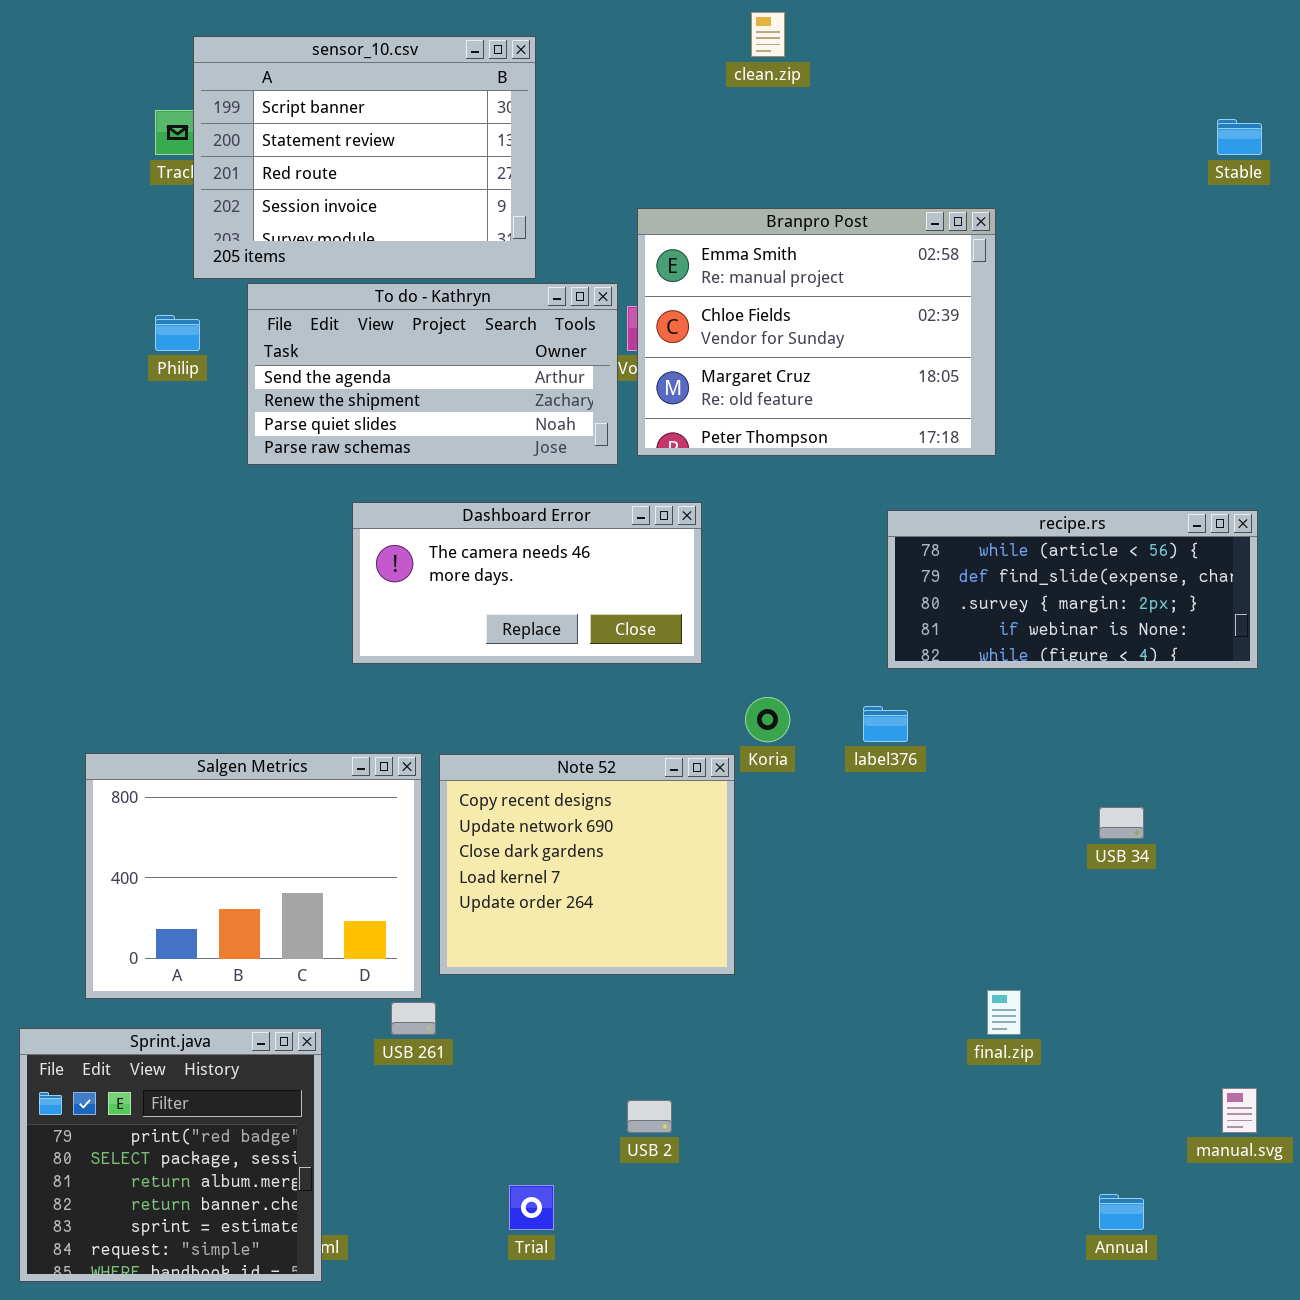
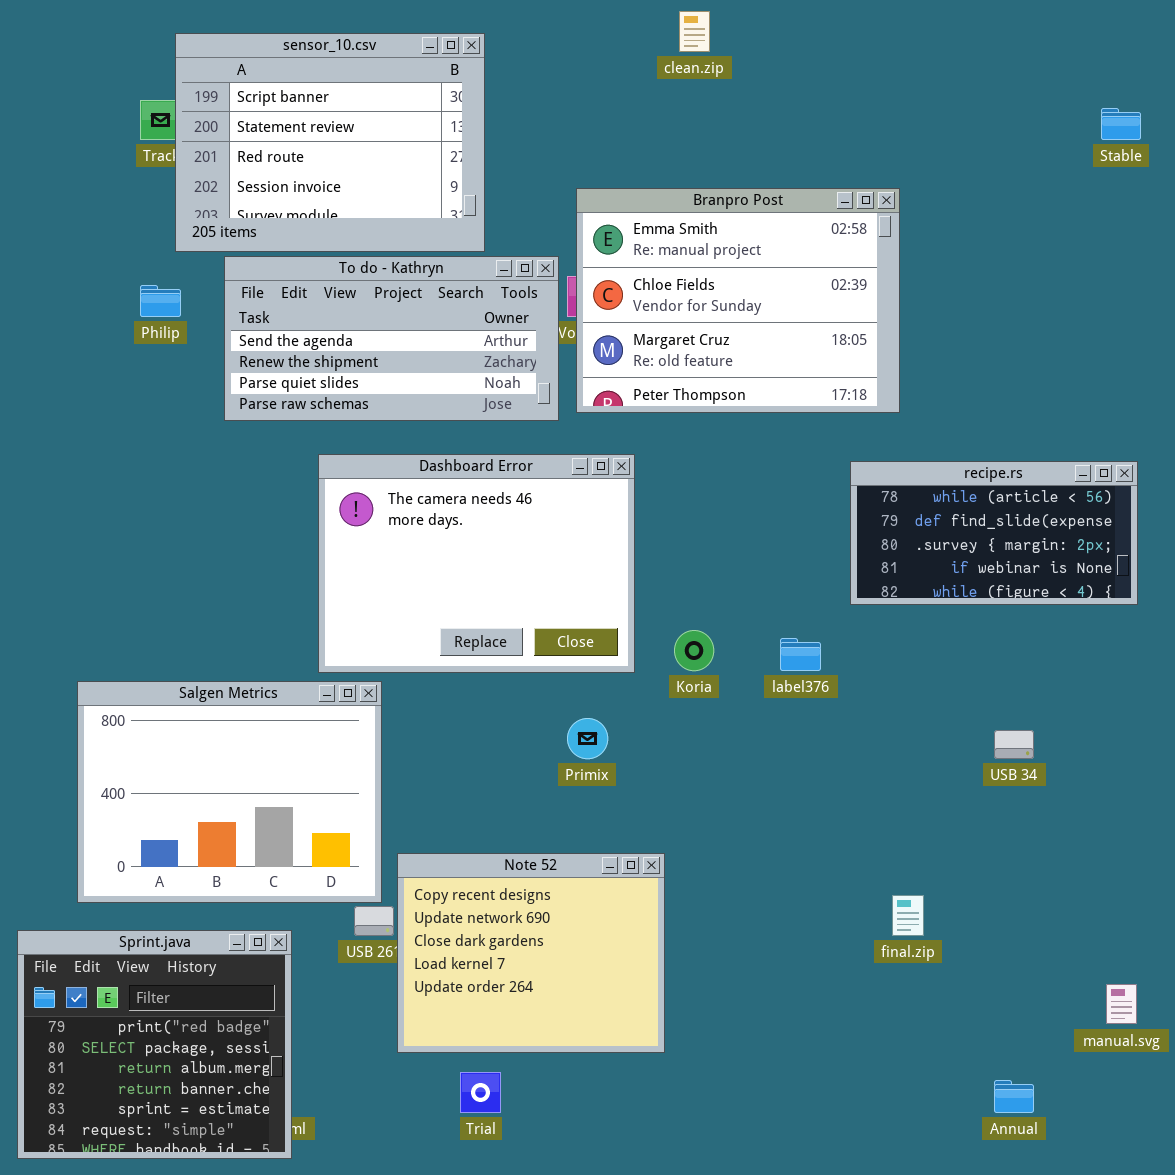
Dashboard Error: [352,502,702,664] -> [318,454,635,673], resized
recipe.rs: [887,510,1258,669] -> [850,461,1138,605], resized
Note 52: [439,754,735,975] -> [397,853,665,1053], moved

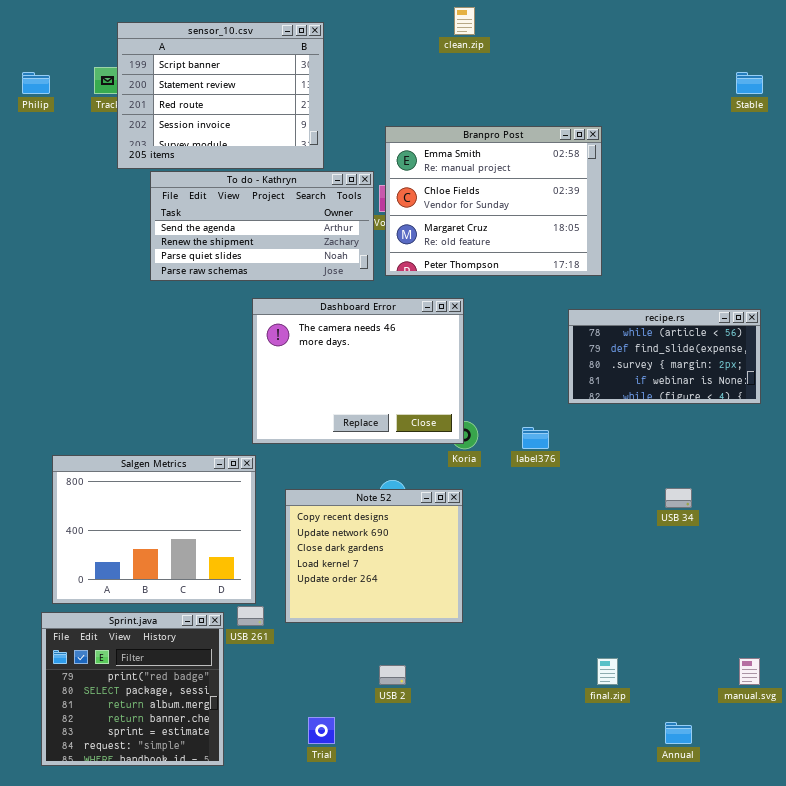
Philip: [140,285,181,317] -> [22,72,50,94], moved
Dashboard Error: [318,454,635,673] -> [252,298,464,444], moved
Note 52: [397,853,665,1053] -> [285,489,463,623], moved
final.zip: [892,895,924,936] -> [597,658,618,685], moved
Sprint.java: [17,930,292,1159] -> [41,612,224,766], moved

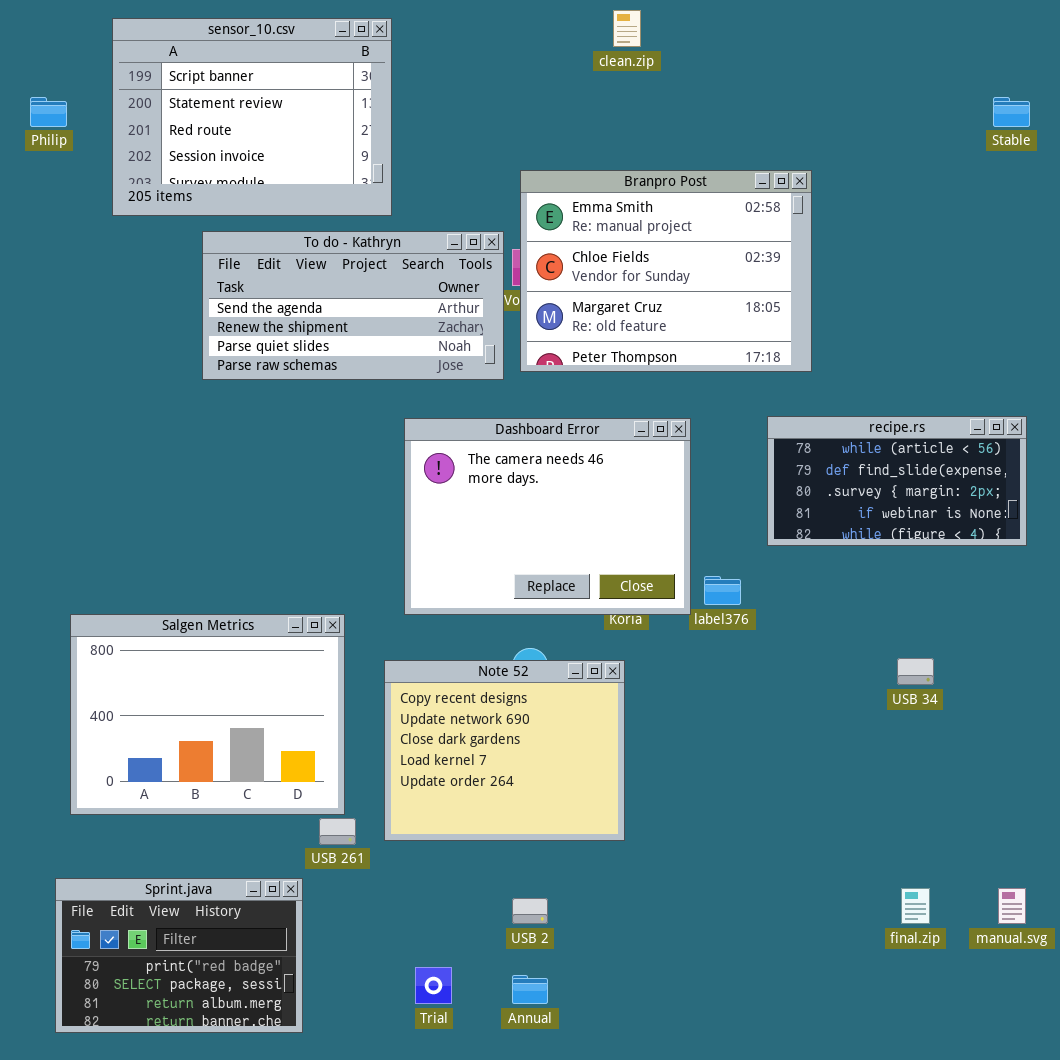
sensor_10.csv: [117,22,324,169] -> [112,18,392,216], moved
Dashboard Error: [252,298,464,444] -> [404,418,691,615], moved
Sprint.java: [41,612,224,766] -> [55,878,303,1033], resized
final.zip: [597,658,618,685] -> [901,888,930,924], moved
Annual: [665,722,692,744] -> [512,975,548,1004], moved

